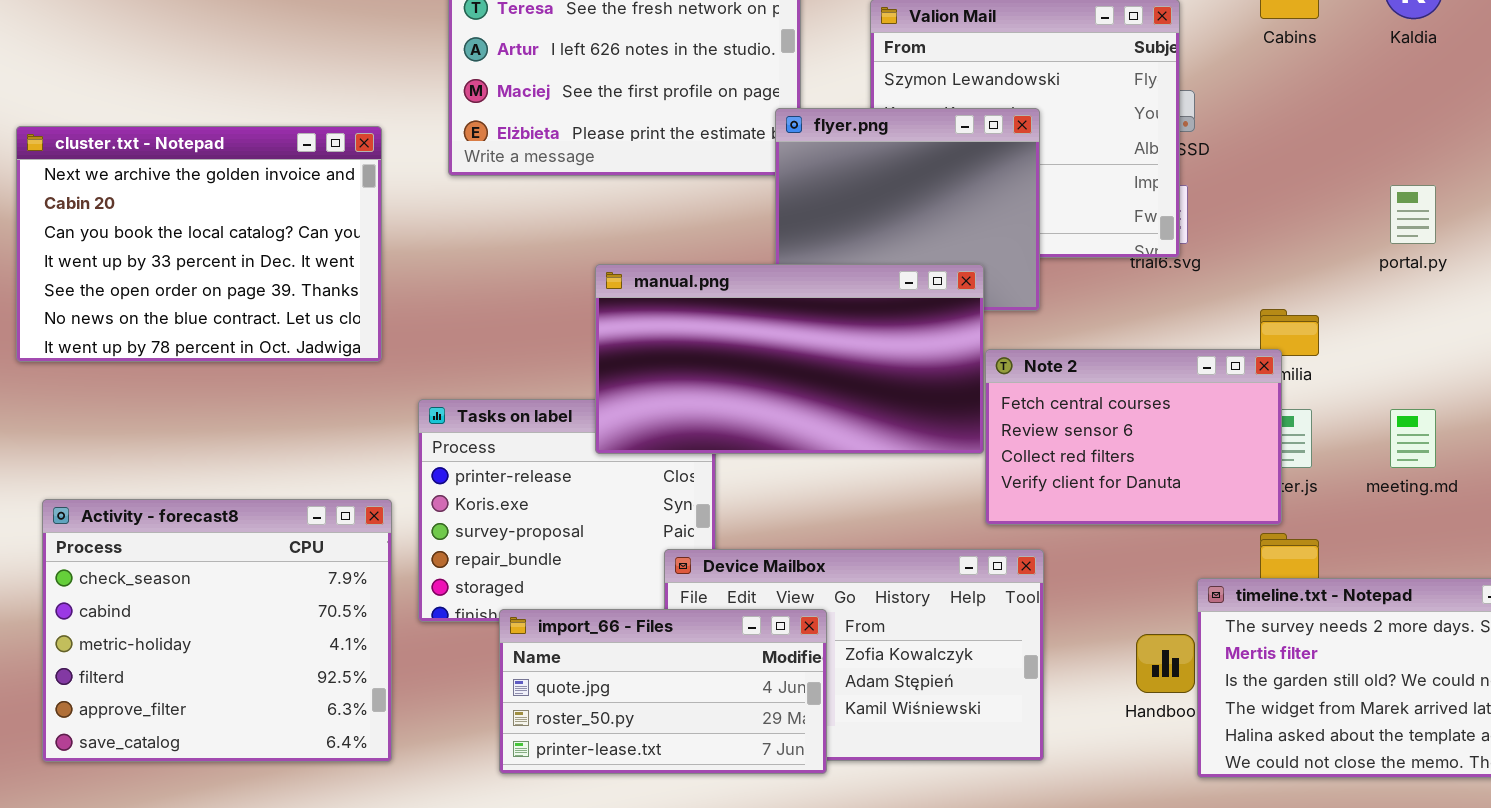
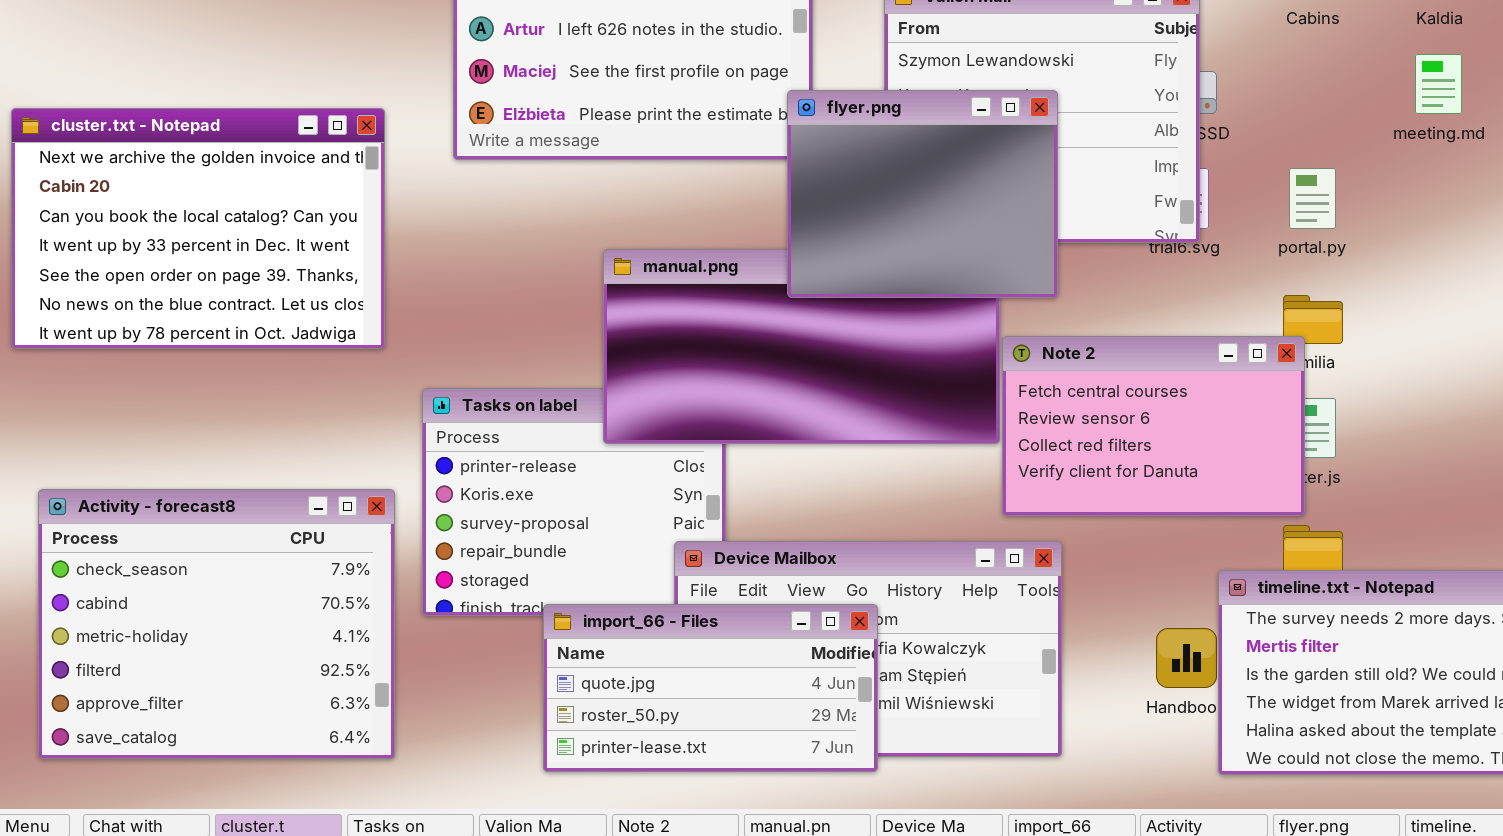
flyer.png: [775,108,1040,311] -> [787,90,1058,298], raised
portal.py: [1390,185,1436,244] -> [1289,168,1336,229], moved
meeting.md: [1390,409,1436,468] -> [1415,54,1462,114], moved
import_66 - Files: [499,609,827,774] -> [543,604,878,772], moved

